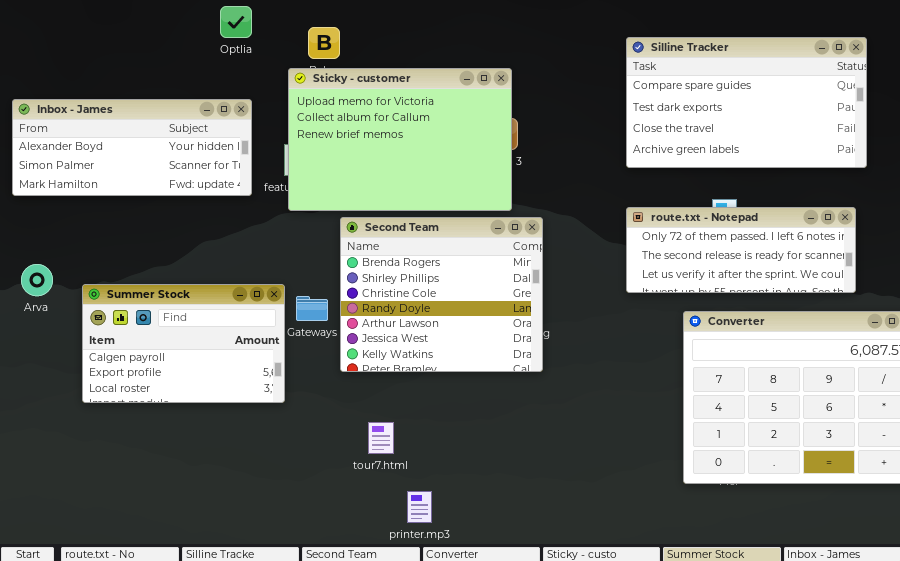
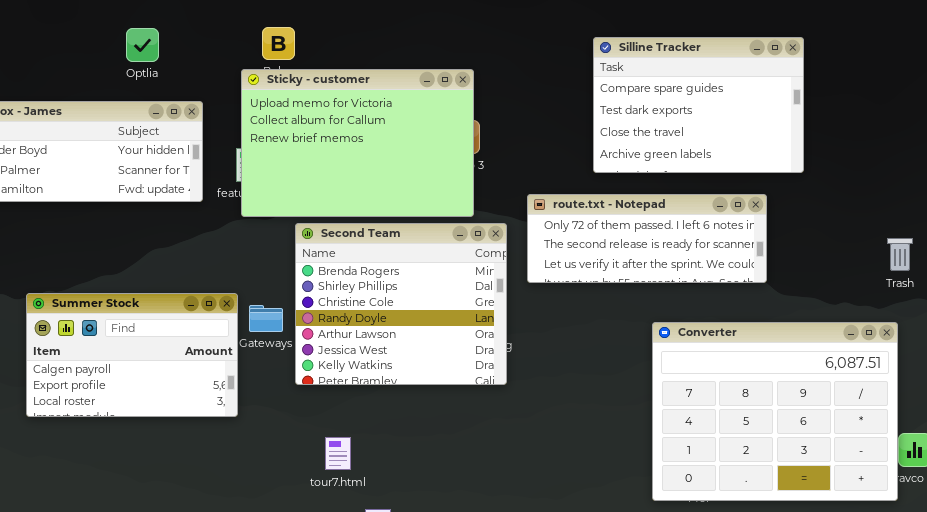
Optlia: [220,6,252,38] -> [126,28,159,62], moved
Silline Tracker: [626,37,867,168] -> [593,37,804,173], resized
route.txt - Notepad: [626,207,856,293] -> [527,194,767,283], moved

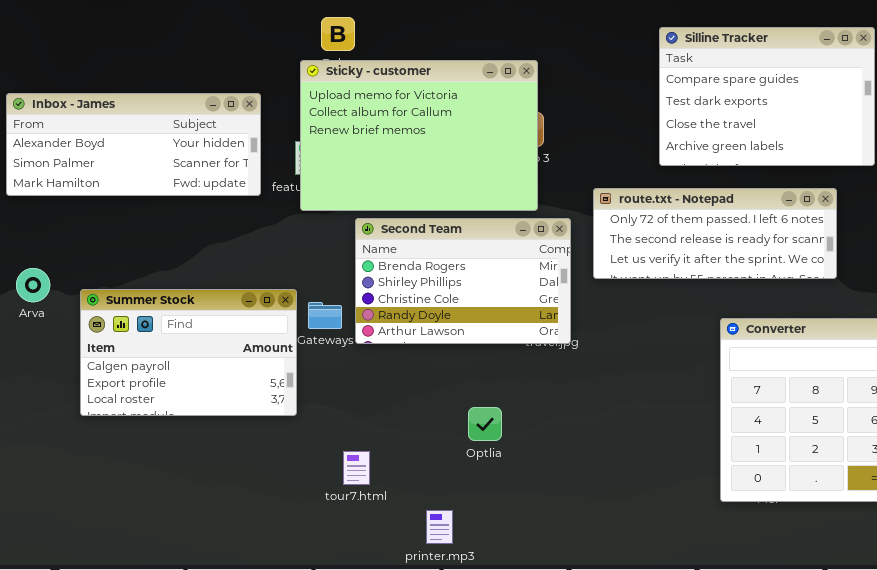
Optlia: [126,28,159,62] -> [468,407,502,441], moved
Second Team: [295,223,507,385] -> [355,218,571,344], resized
tour7.html: [325,437,351,470] -> [343,451,370,485], moved

